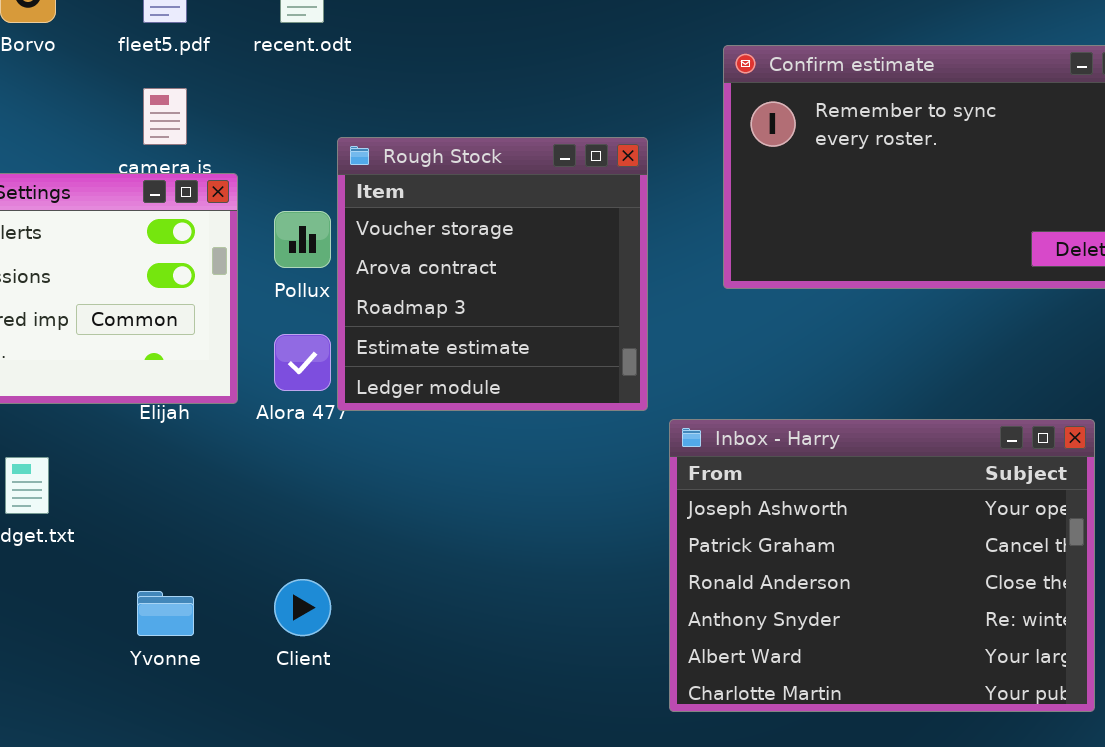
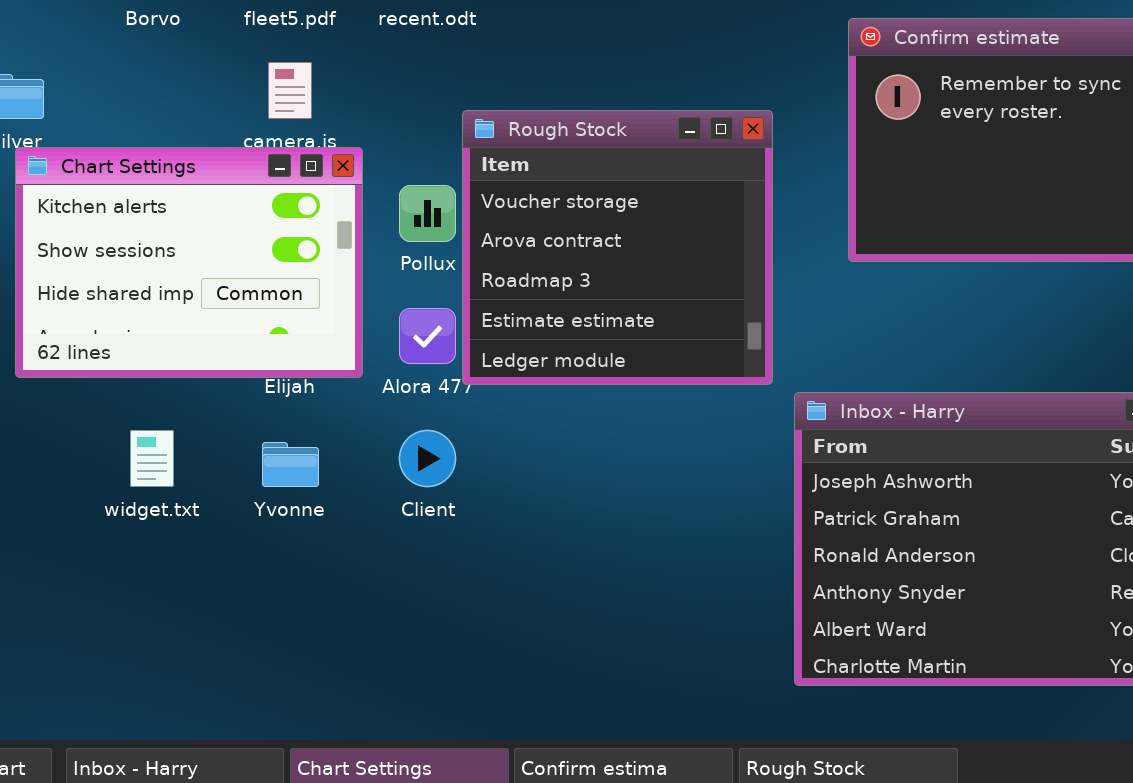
Client: [274,579,331,636] -> [399,430,456,487], moved
Yvonne: [137,591,194,636] -> [262,442,319,487], moved

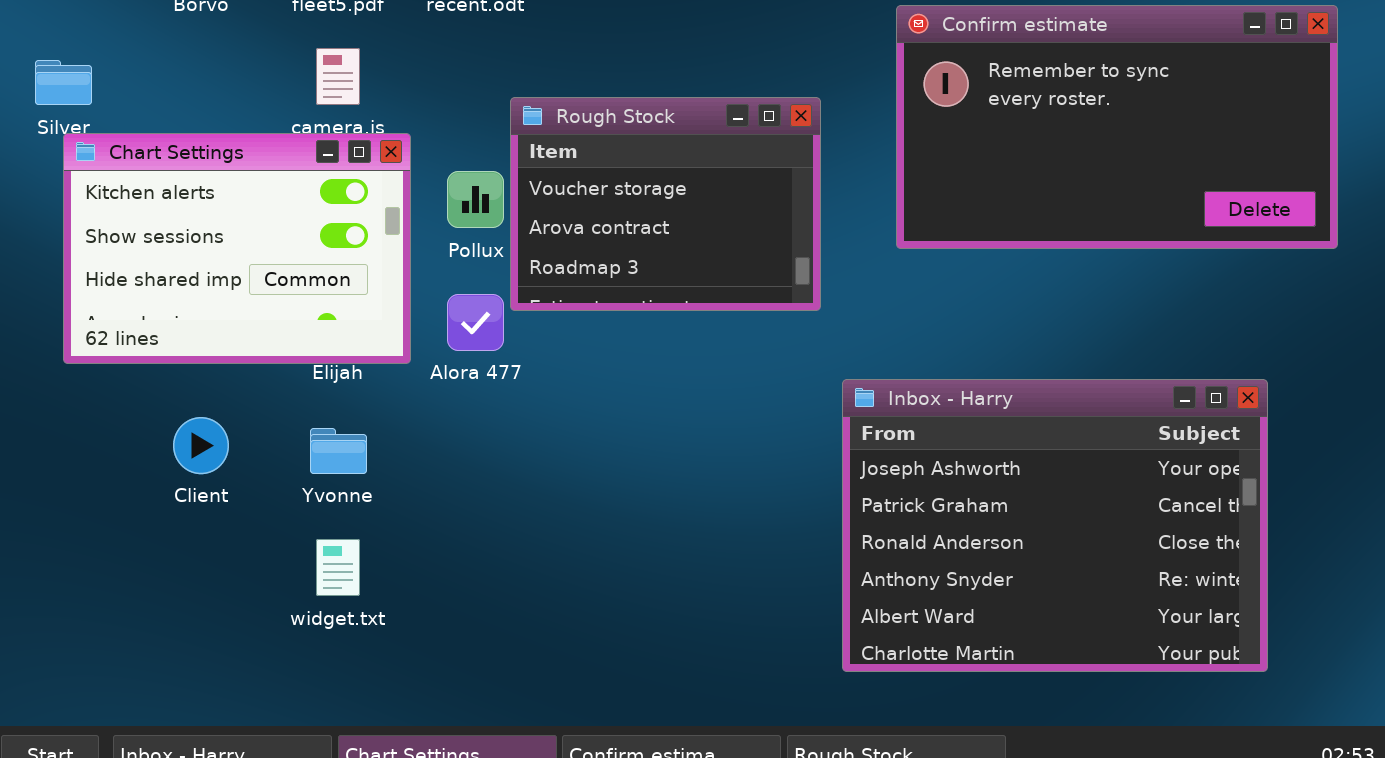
Rough Stock: [462,110,773,385] -> [510,97,821,311], resized
widget.txt: [130,430,174,487] -> [316,539,360,596], moved
Client: [399,430,456,487] -> [173,417,229,474], moved

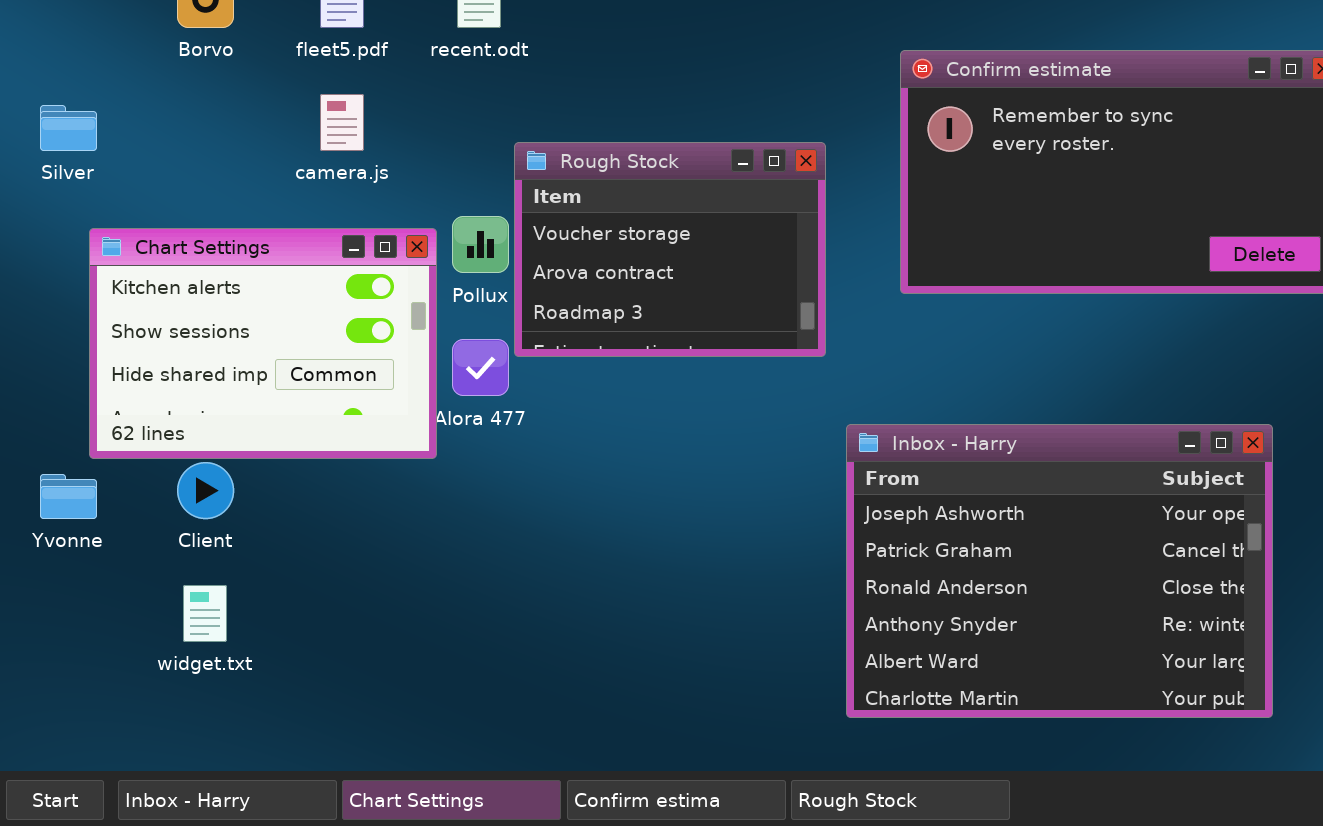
Chart Settings: [63,133,411,364] -> [89,228,437,459], moved
Yvonne: [310,428,367,474] -> [40,474,97,519], moved
widget.txt: [316,539,360,596] -> [183,585,227,642], moved

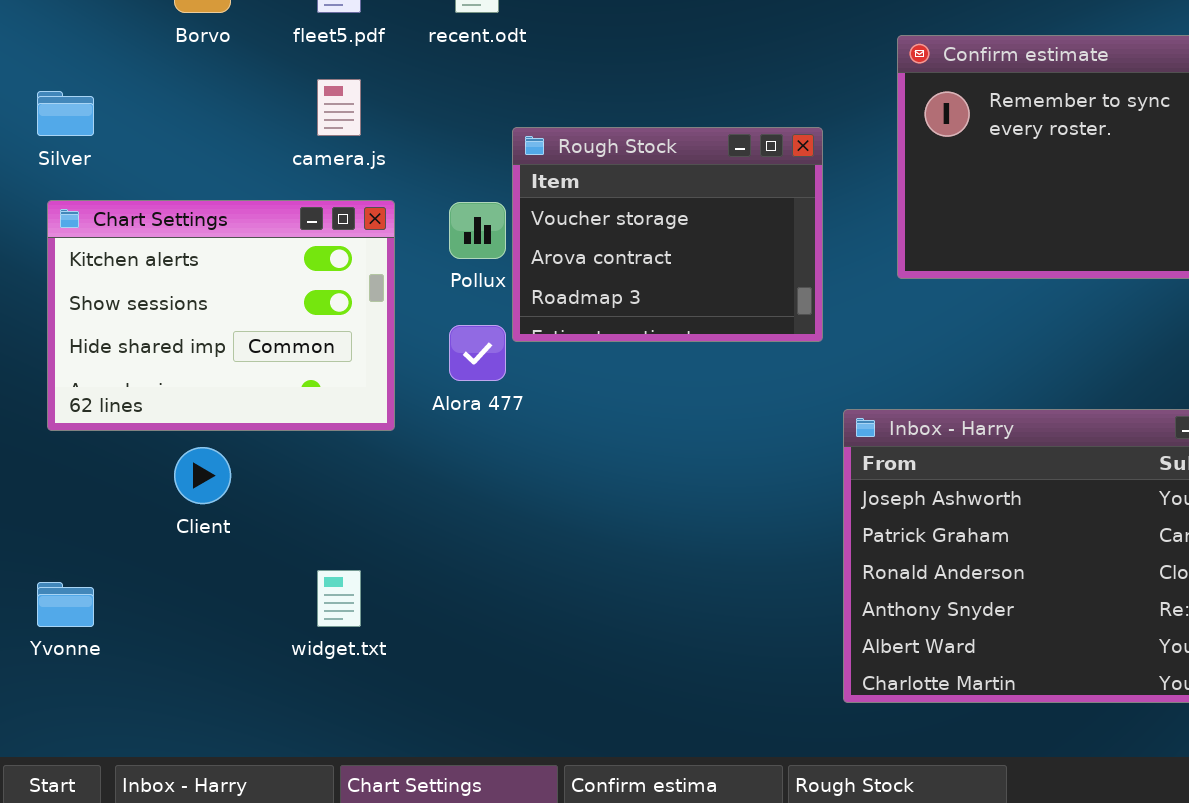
Chart Settings: [89,228,437,459] -> [47,200,395,431], moved
Yvonne: [40,474,97,519] -> [37,582,94,627], moved
widget.txt: [183,585,227,642] -> [317,570,361,627], moved

